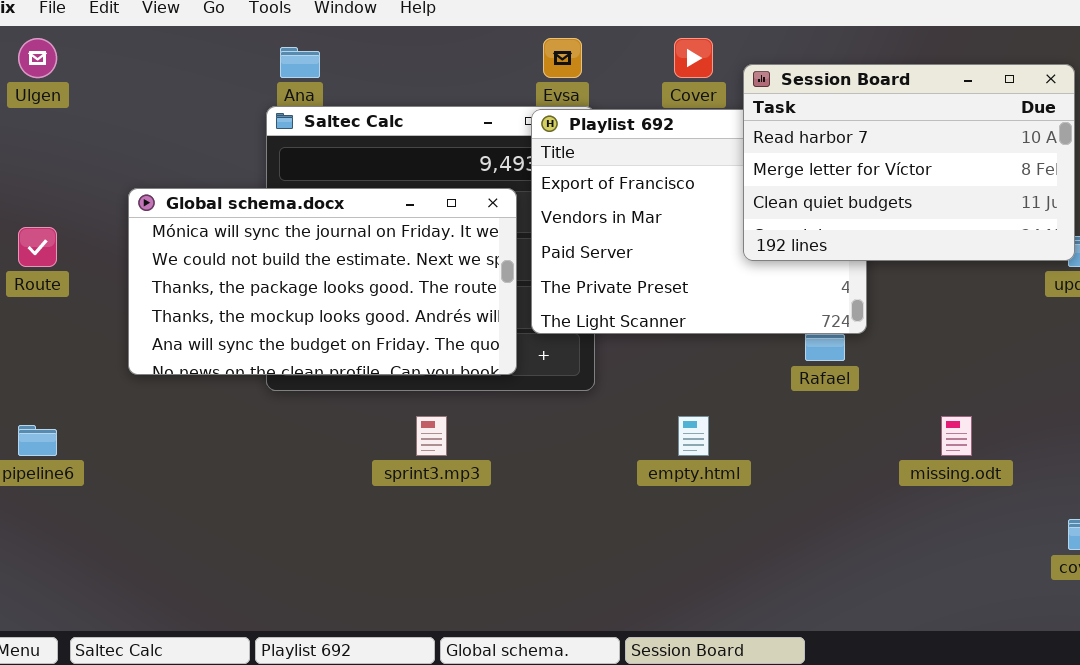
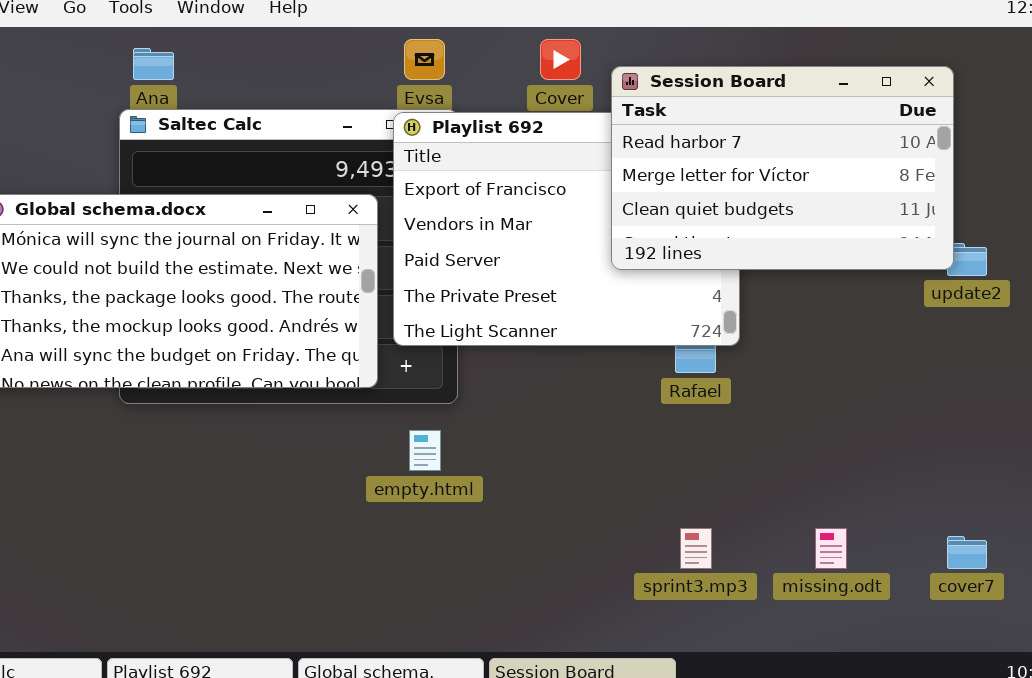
sprint3.mp3: [416,416,447,456] -> [680,528,712,569], moved
empty.html: [678,416,709,456] -> [409,430,441,471], moved
missing.odt: [941,416,972,456] -> [815,528,847,569], moved

